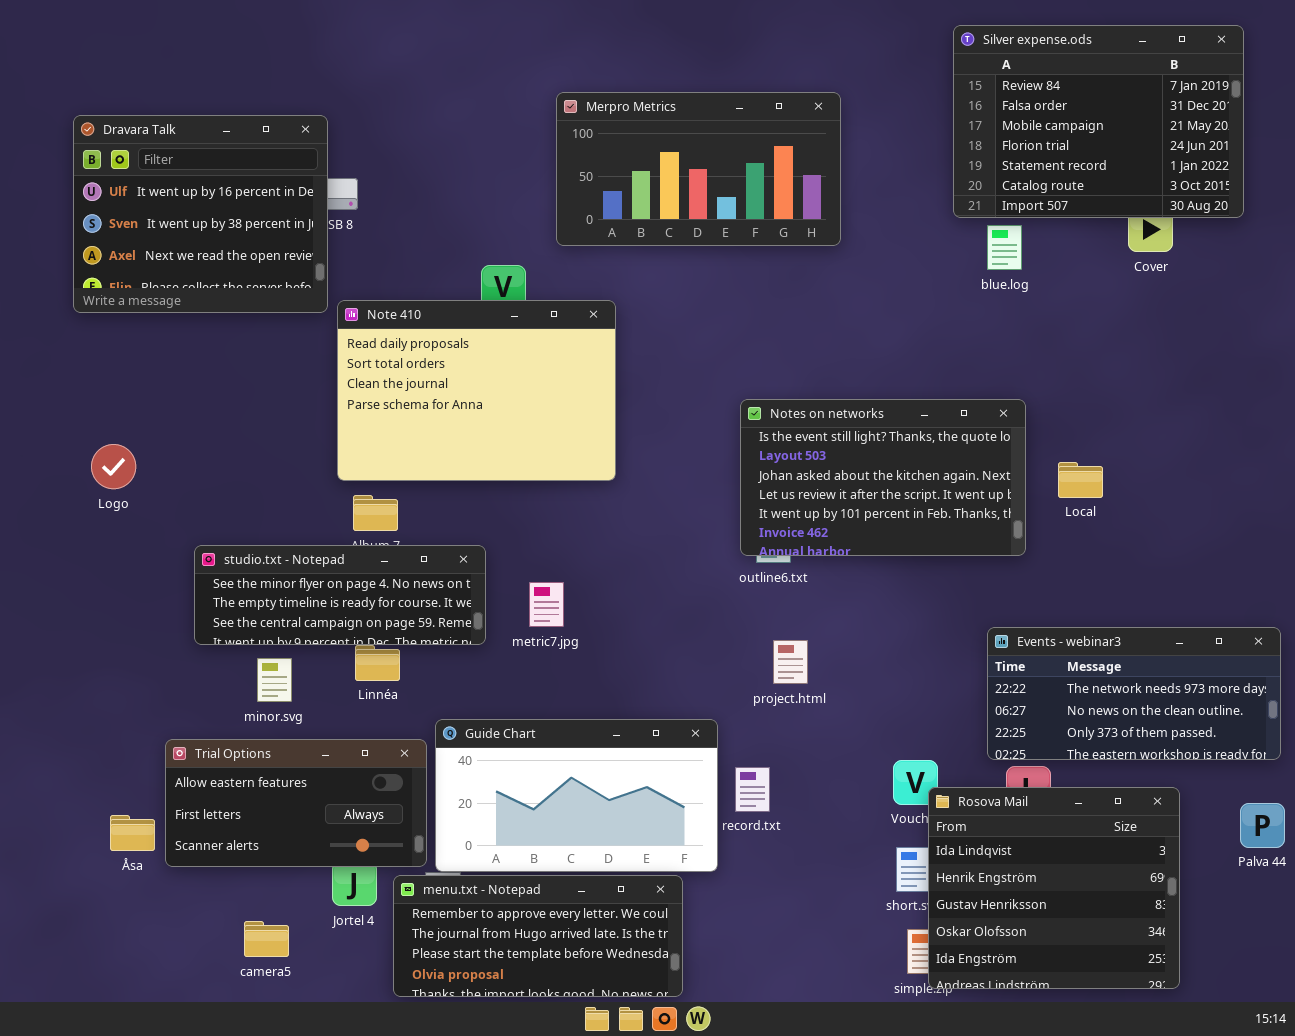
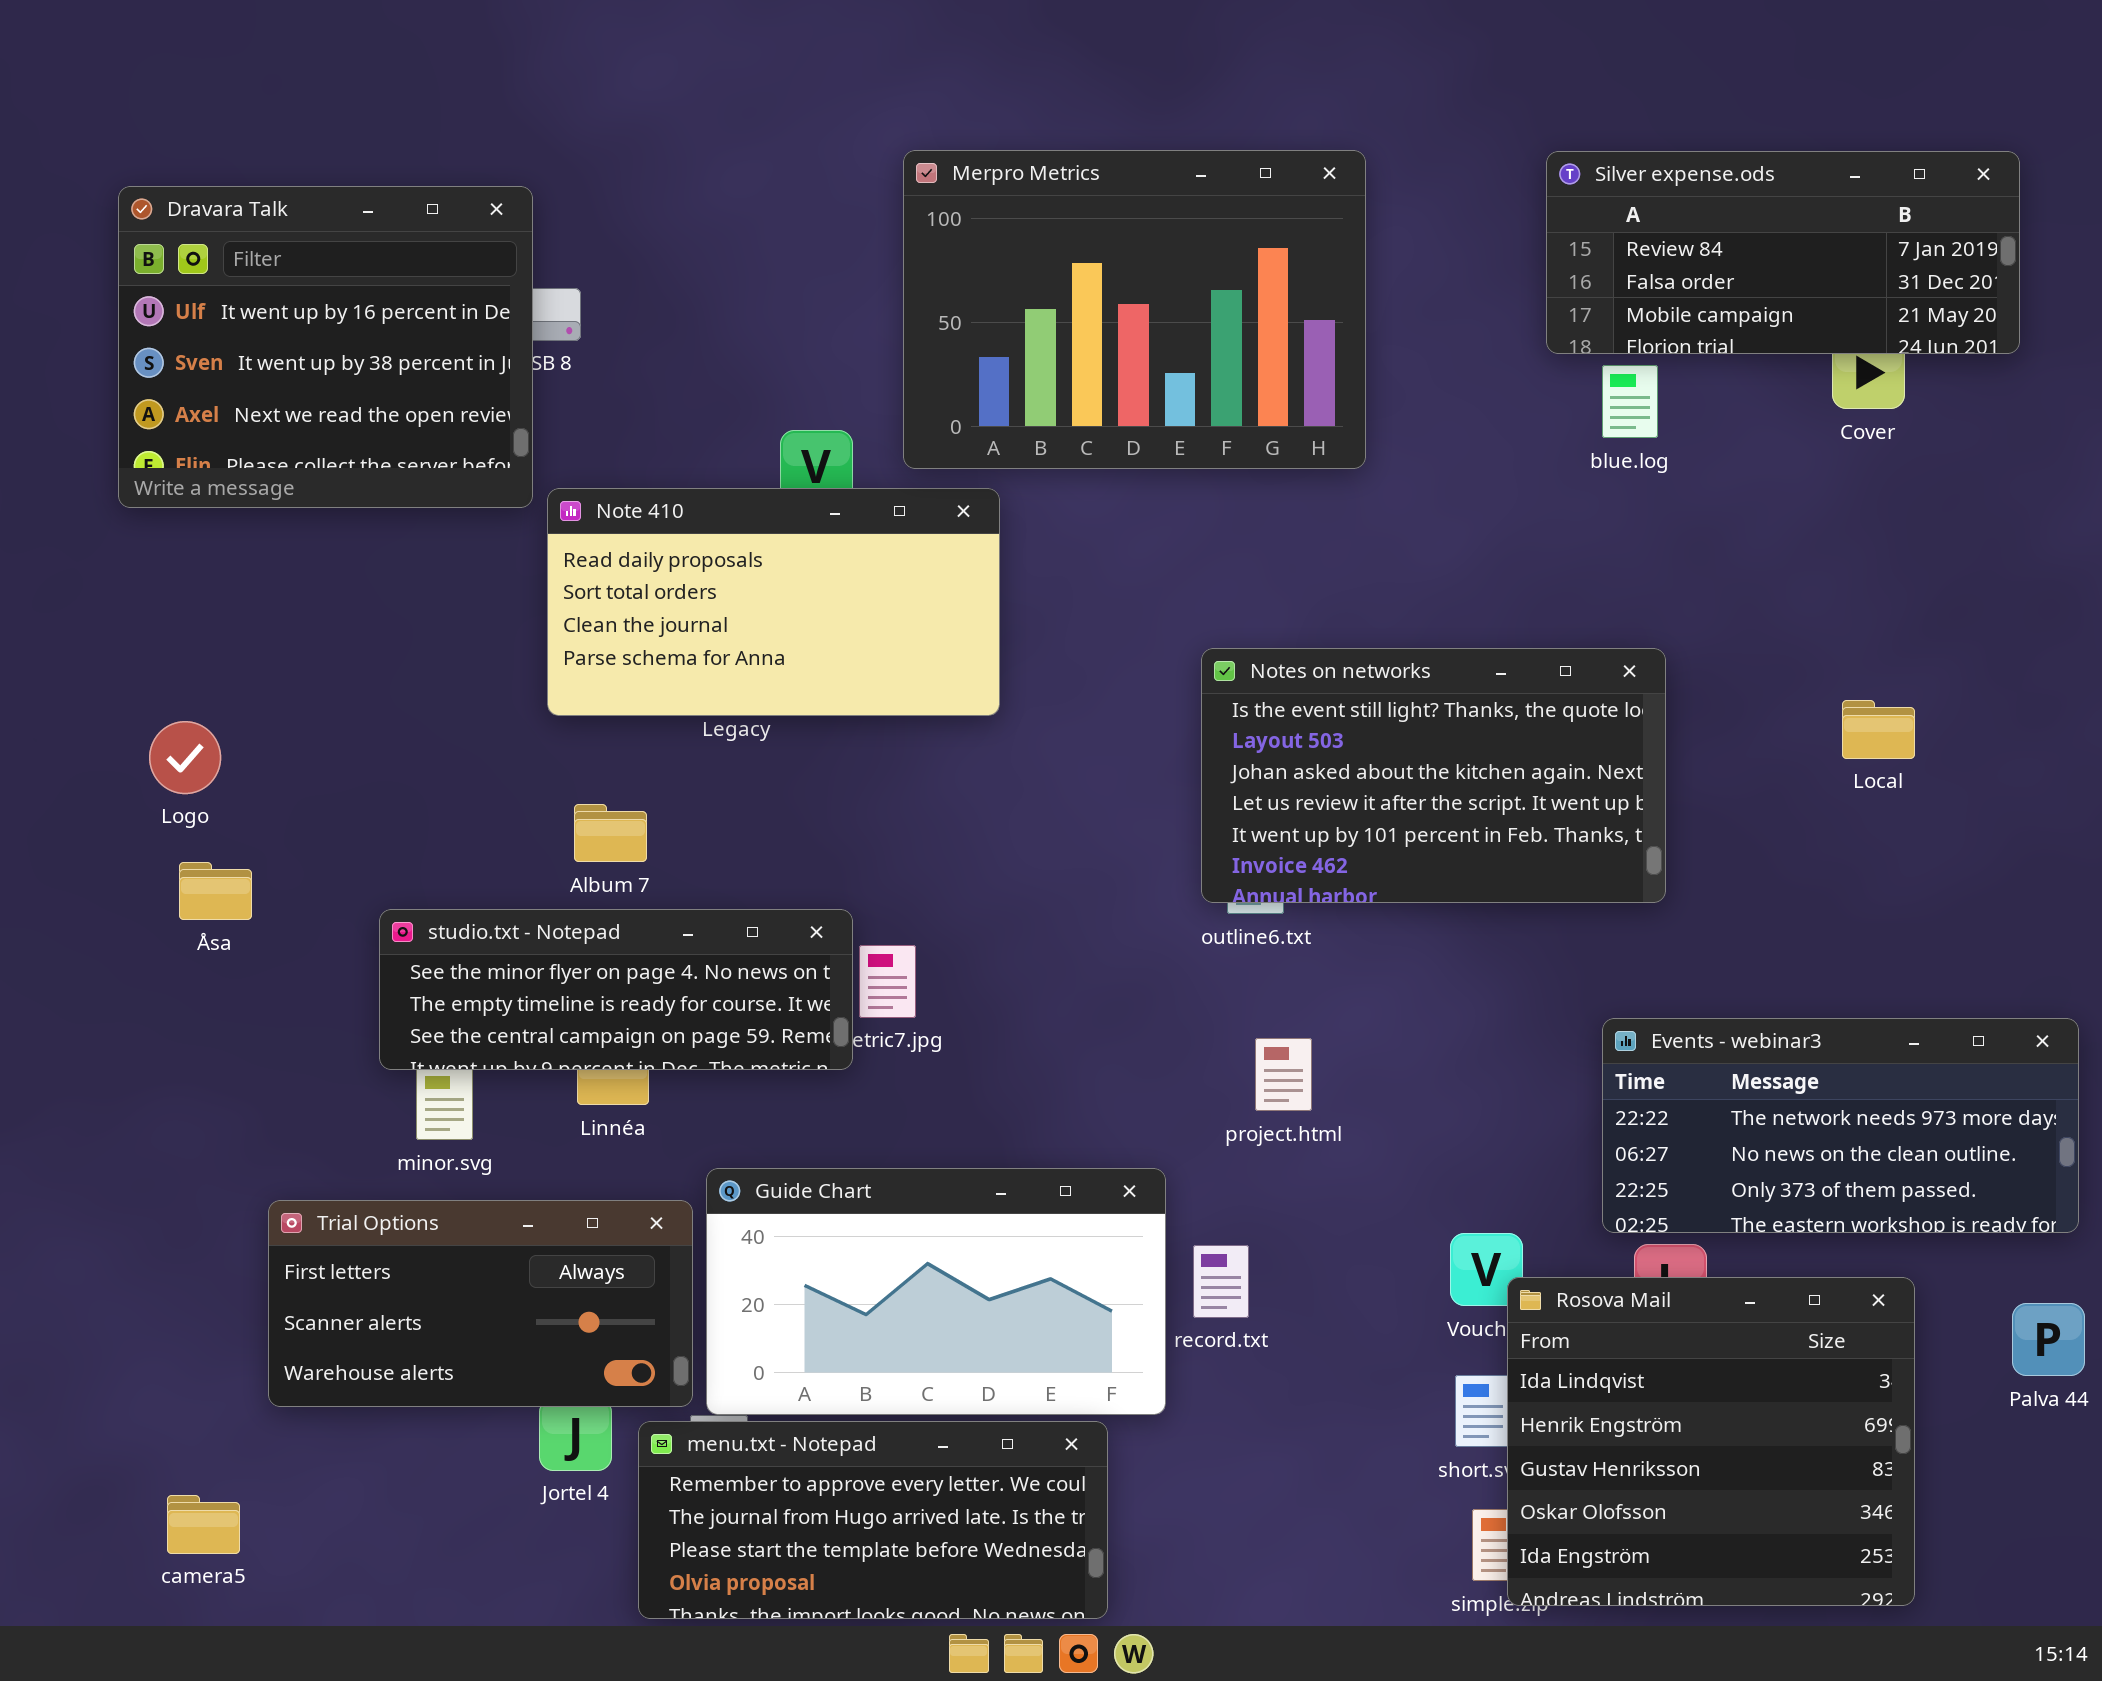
Silver expense.ods: [953,25,1244,218] -> [1546,151,2020,354], resized
Merpro Metrics: [556,92,841,246] -> [903,150,1366,469], resized
Note 410: [337,300,616,481] -> [547,488,1000,716], resized
Local: [1058,462,1103,498] -> [1842,700,1915,759], moved
studio.txt - Notepad: [194,545,486,645] -> [379,909,853,1070], moved
Trial Options: [165,739,427,867] -> [268,1200,693,1407], scrolled down 1 row
Åsa: [110,815,155,851] -> [179,862,252,920], moved
camera5: [244,921,289,957] -> [167,1495,240,1554], moved

